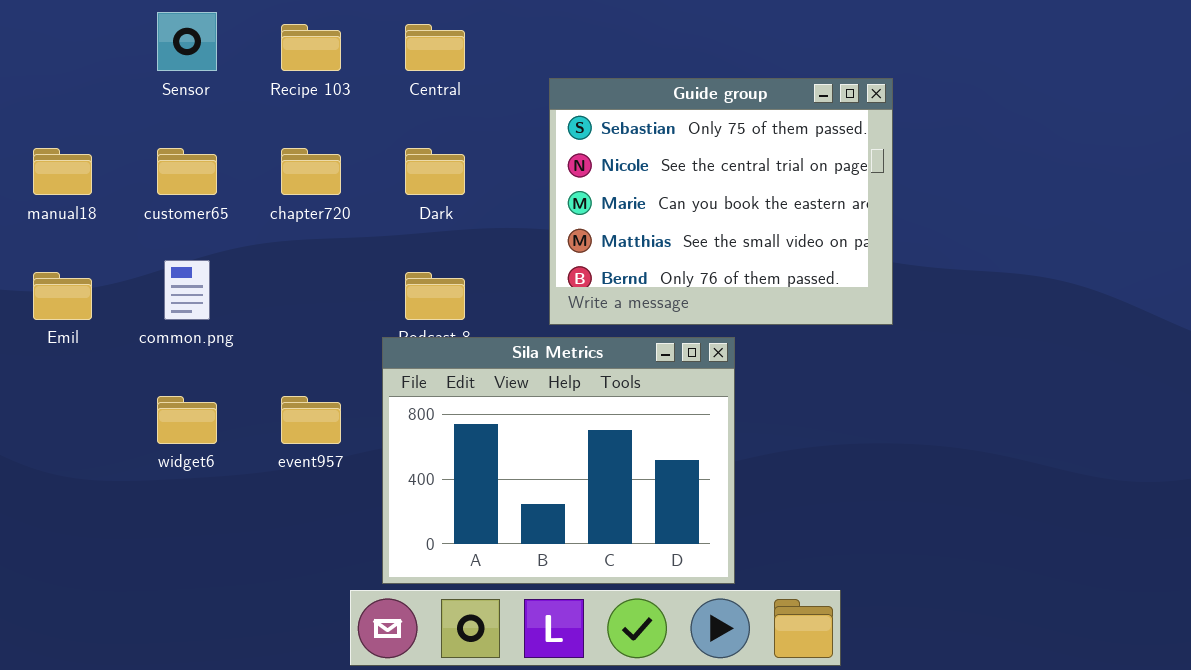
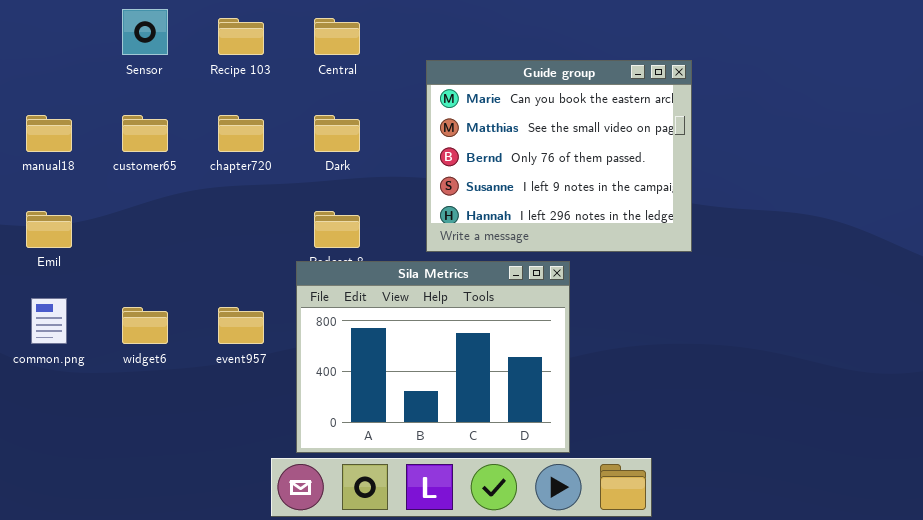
Guide group: [549,78,893,325] -> [426,60,692,252], scrolled down 2 rows
common.png: [164,260,210,320] -> [31,298,67,344], moved

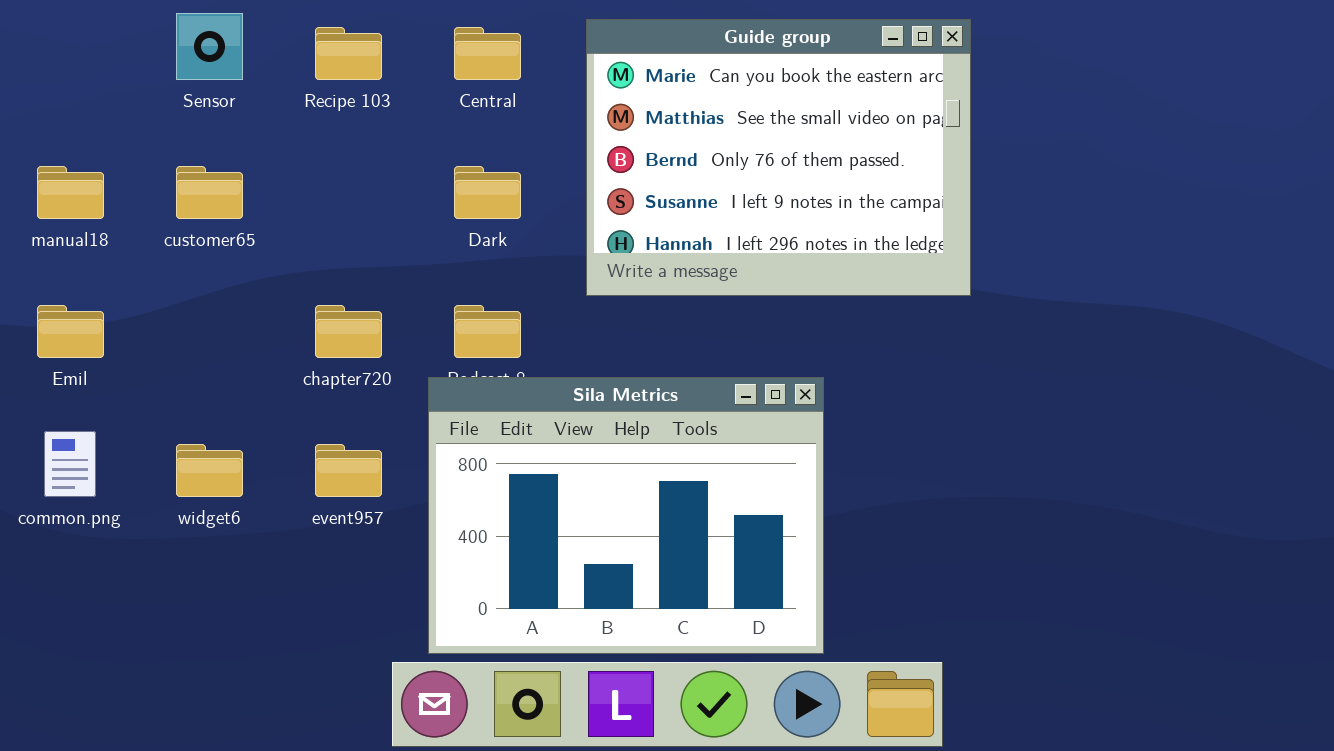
Guide group: [426,60,692,252] -> [586,19,971,296], moved
chapter720: [218,115,264,152] -> [315,305,382,358], moved

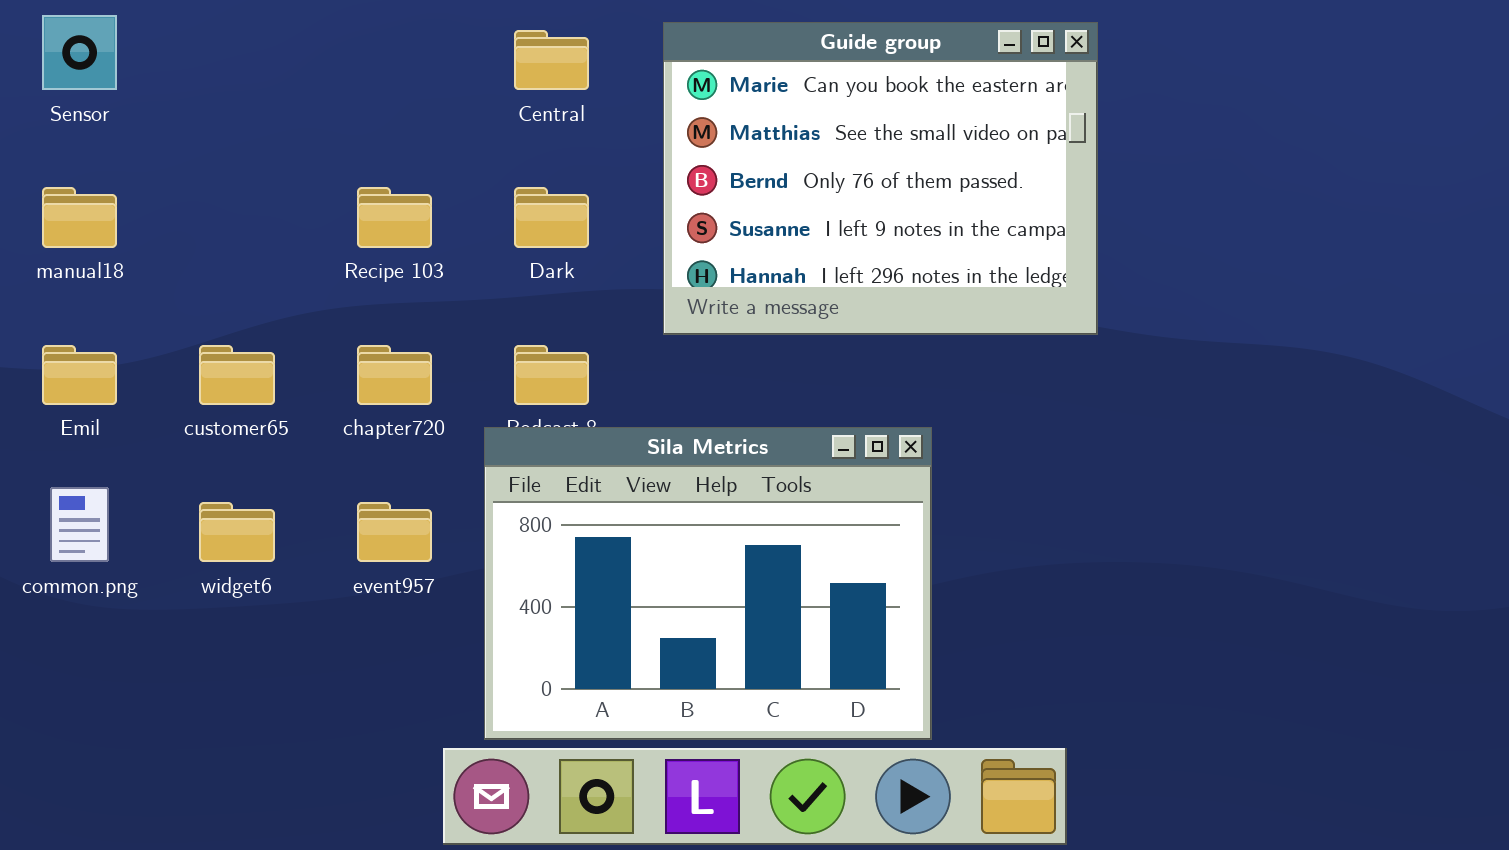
Sensor: [176,13,243,80] -> [42,15,117,90], moved
Recipe 103: [315,27,382,80] -> [357,187,432,248], moved
customer65: [176,166,243,219] -> [199,345,275,405], moved

